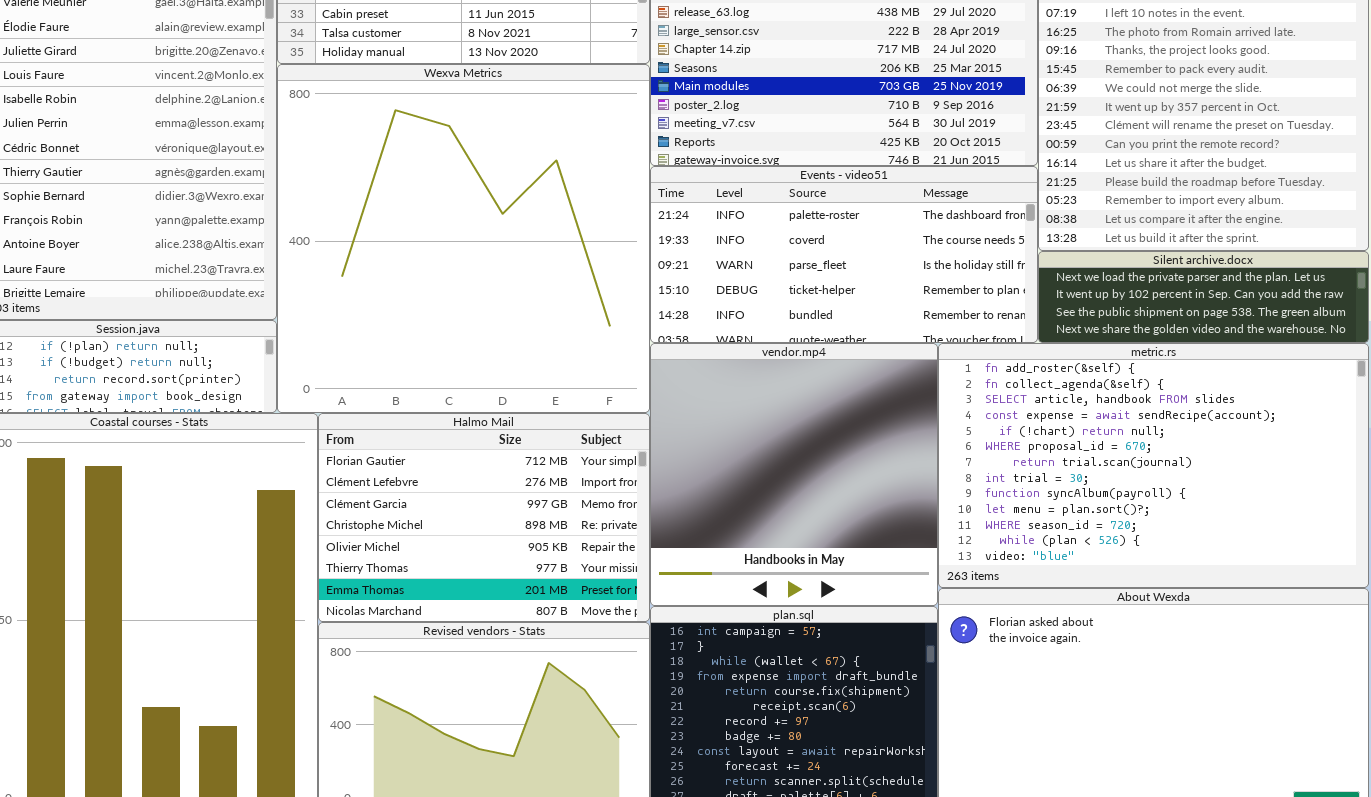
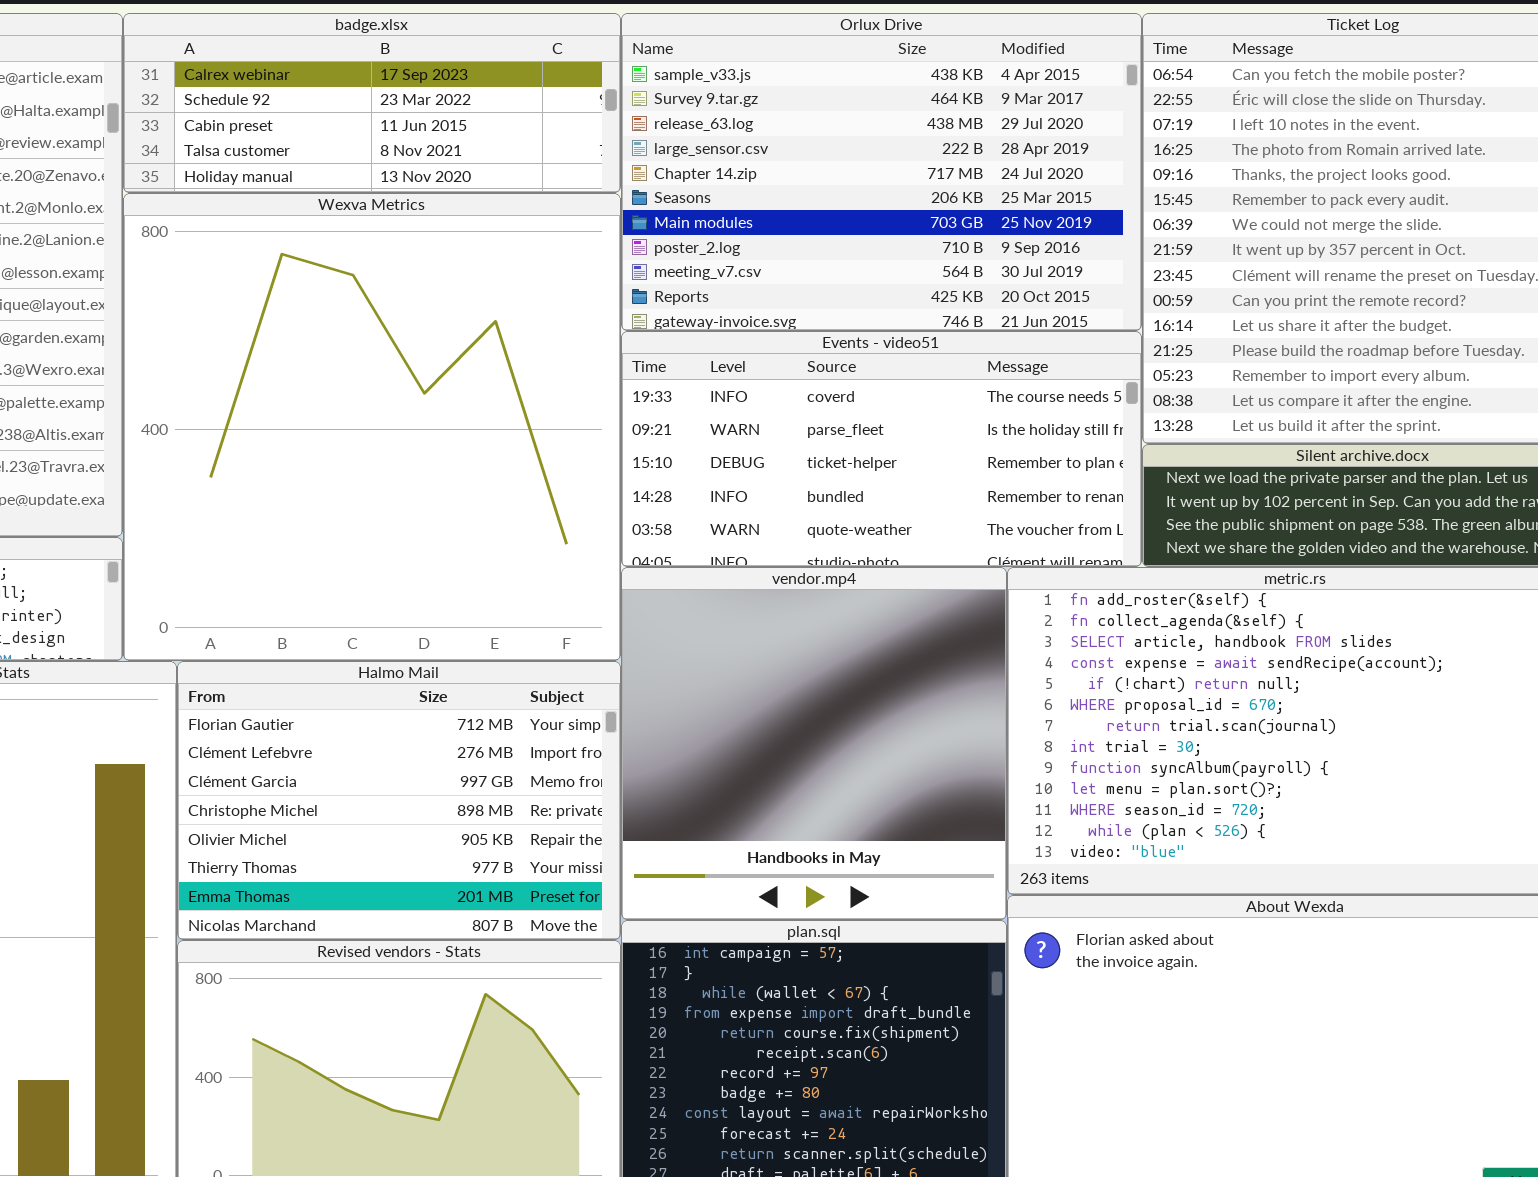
Events - video51: [650,166,1038,343] -> [621,331,1142,567], scrolled down 1 row

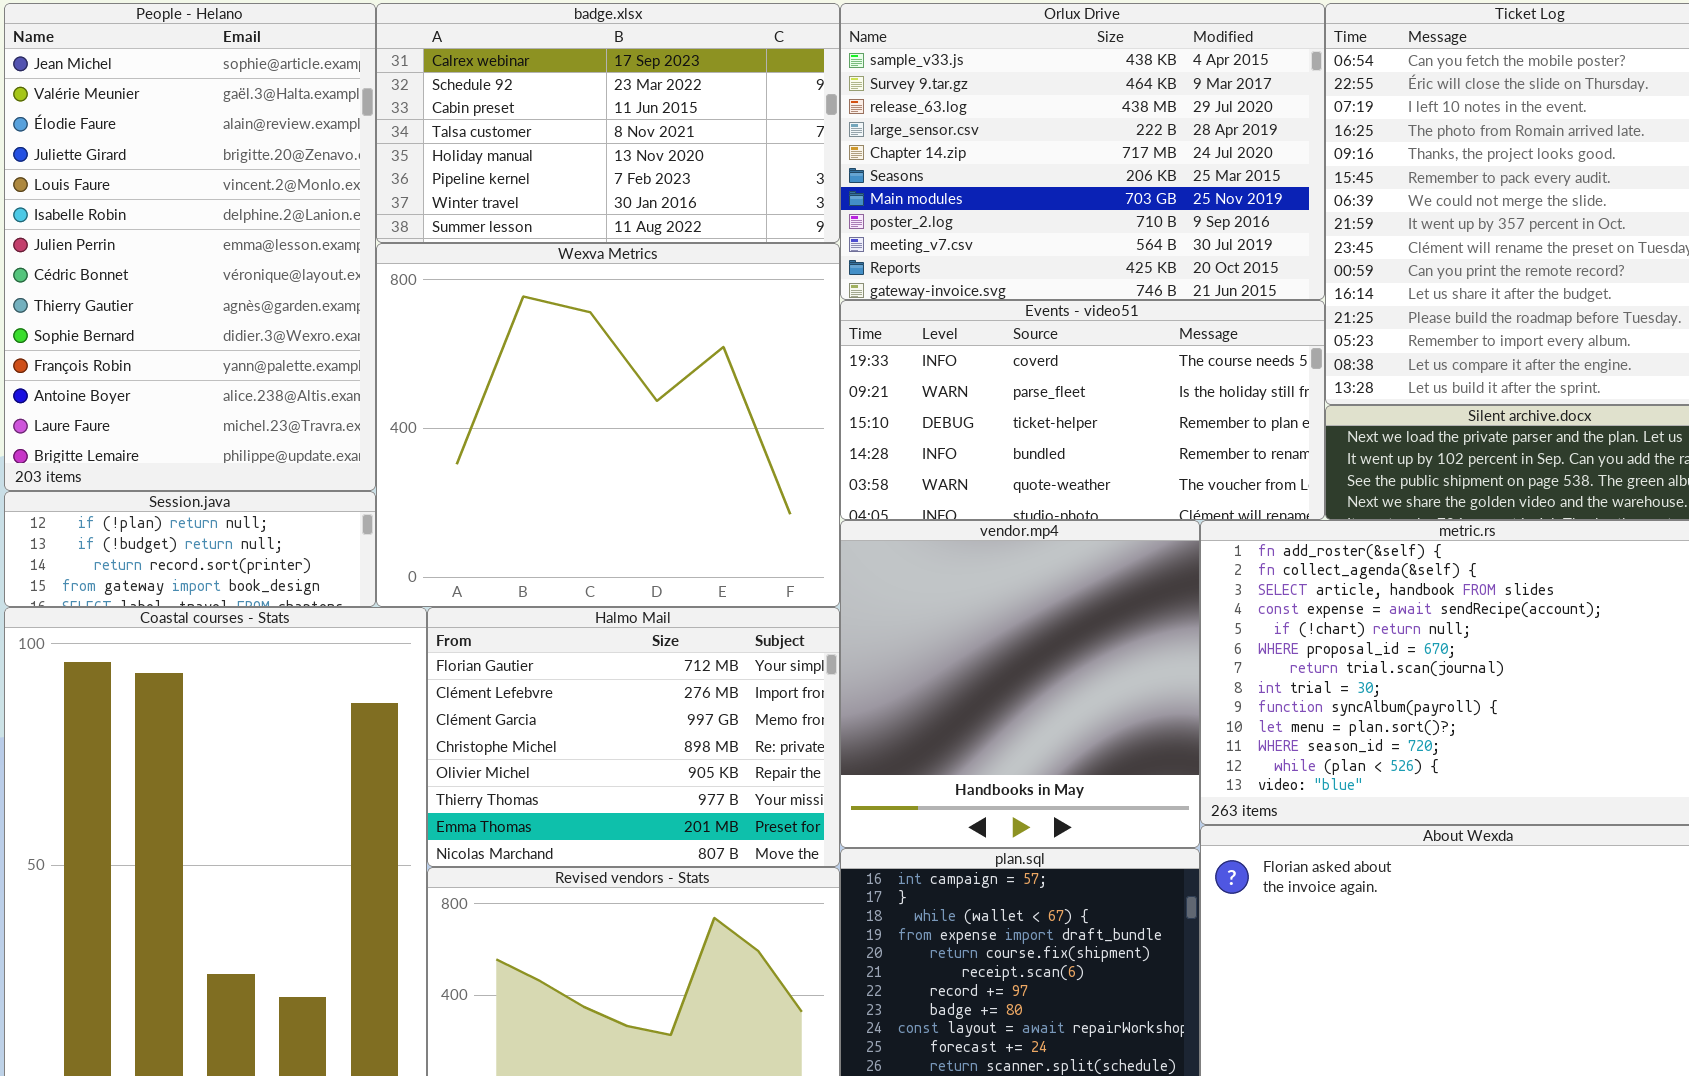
badge.xlsx: [123,13,621,193] -> [376,3,840,243], resized
Wexva Metrics: [123,193,621,661] -> [376,243,840,607], resized

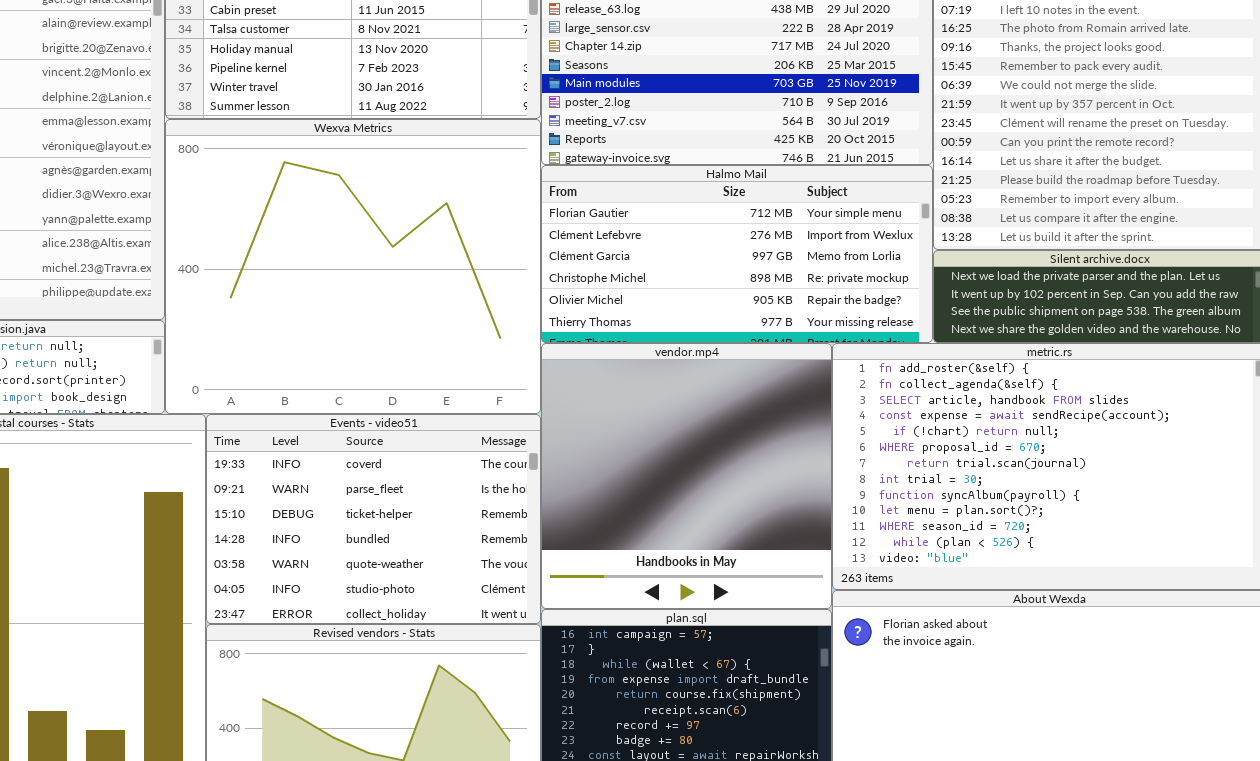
Events - video51: [840,300,1325,520] -> [206,414,541,624], moved, resized
Halmo Mail: [427,607,840,867] -> [541,165,933,343], moved, resized

